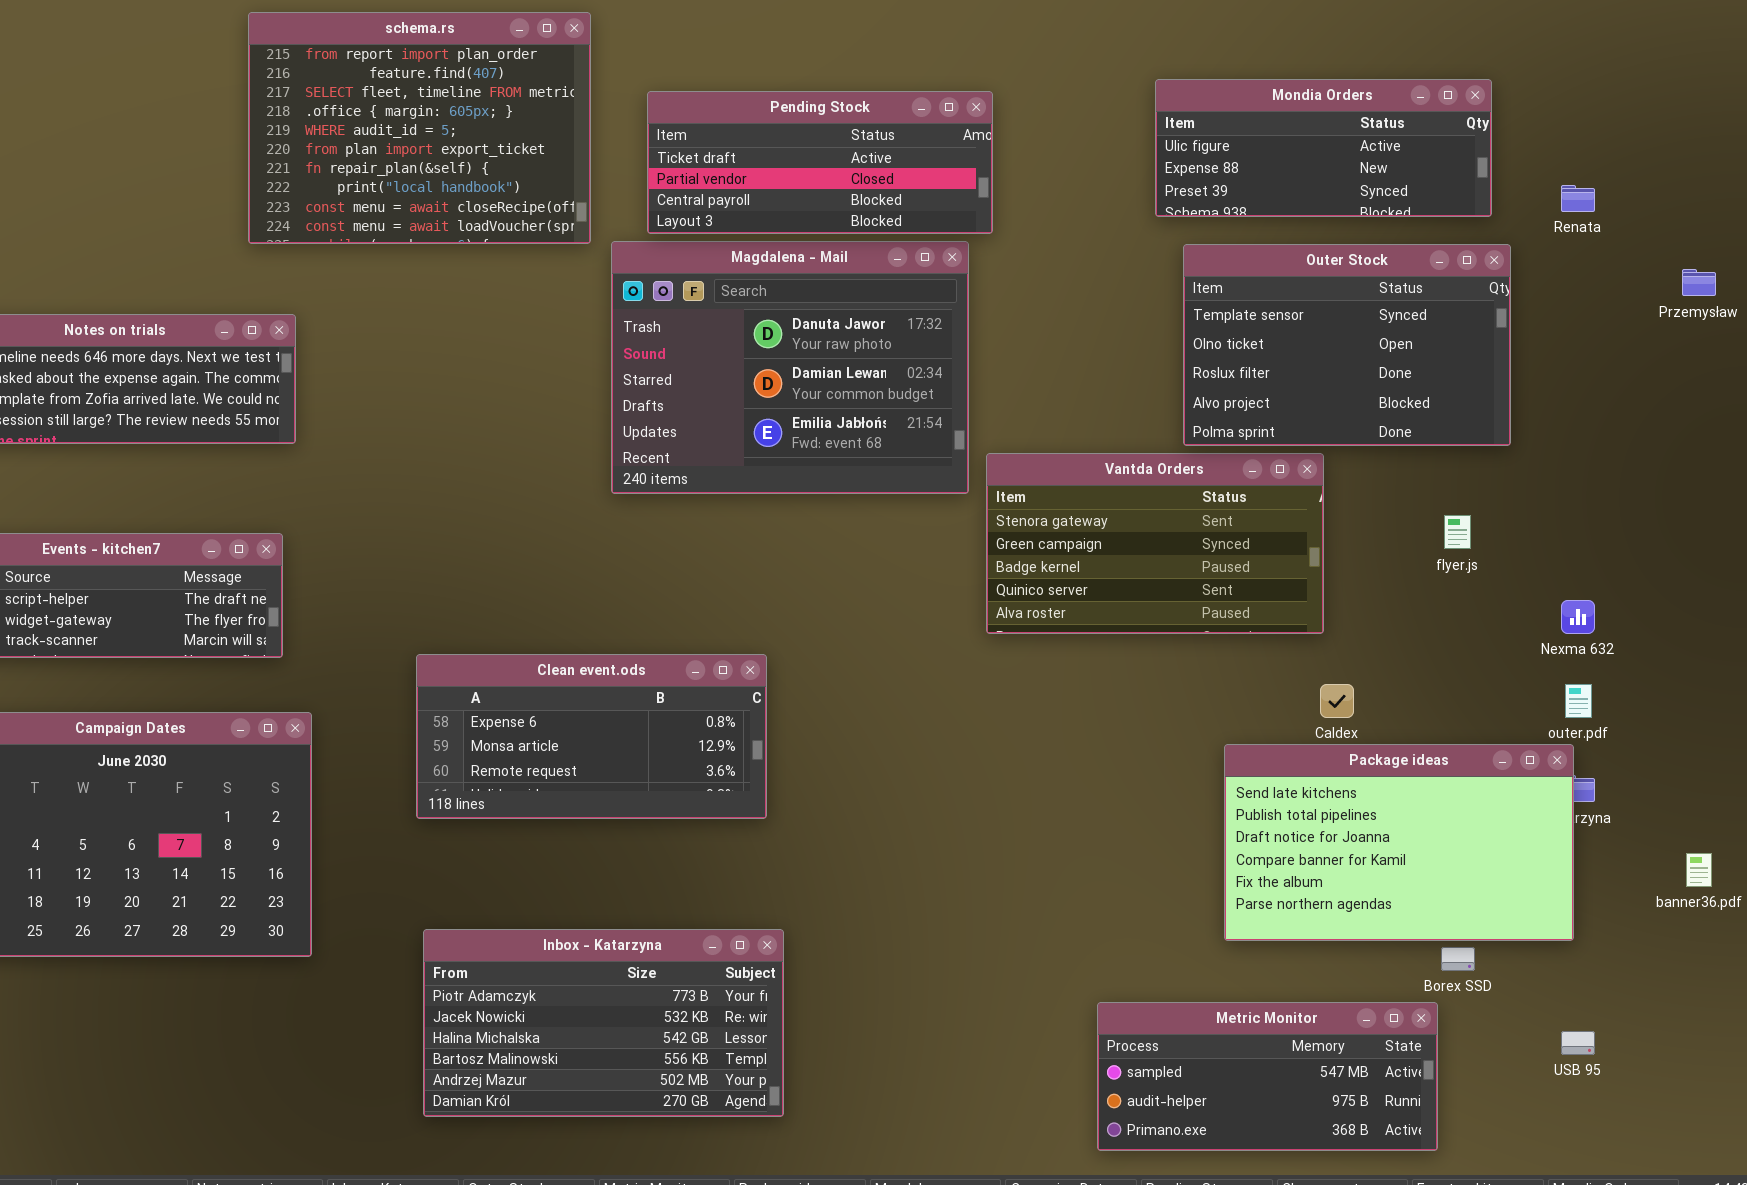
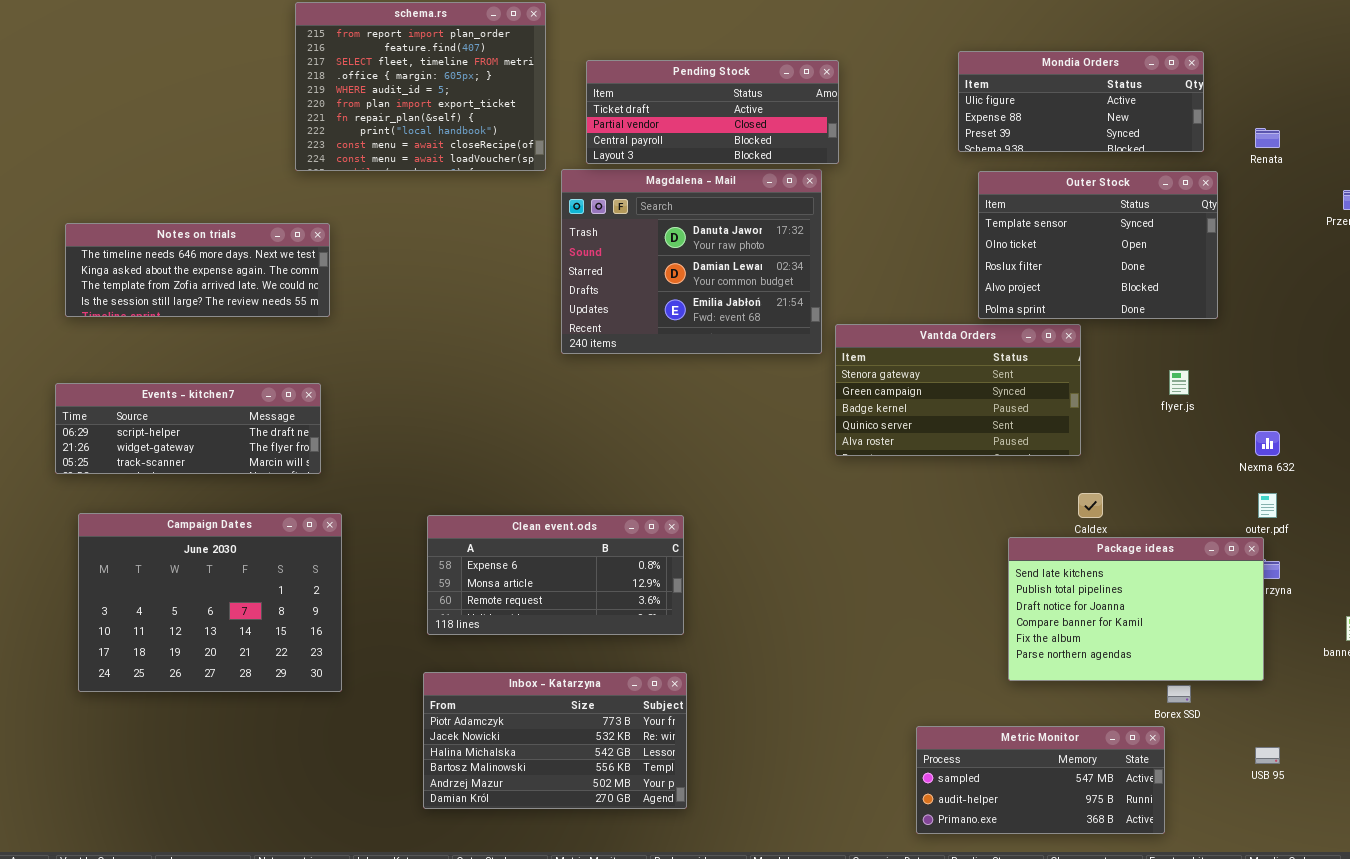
Clean event.ods: [416,654,767,819] -> [427,515,684,635], moved

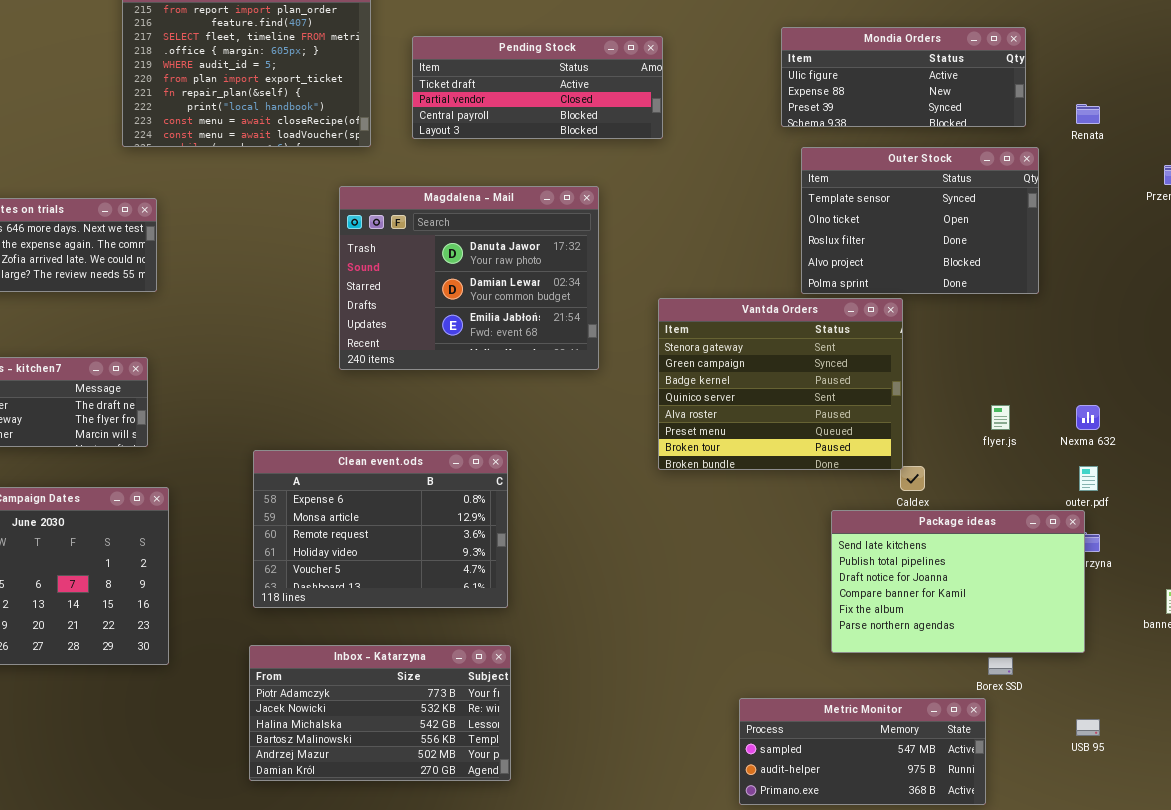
Magdalena - Mail: [561,169,822,354] -> [339,186,599,370], moved
Vantda Orders: [835,324,1081,456] -> [658,298,903,470], resized
flyer.js: [1169,370,1189,395] -> [991,405,1010,430], moved
Clean event.ods: [427,515,684,635] -> [253,450,508,608], resized

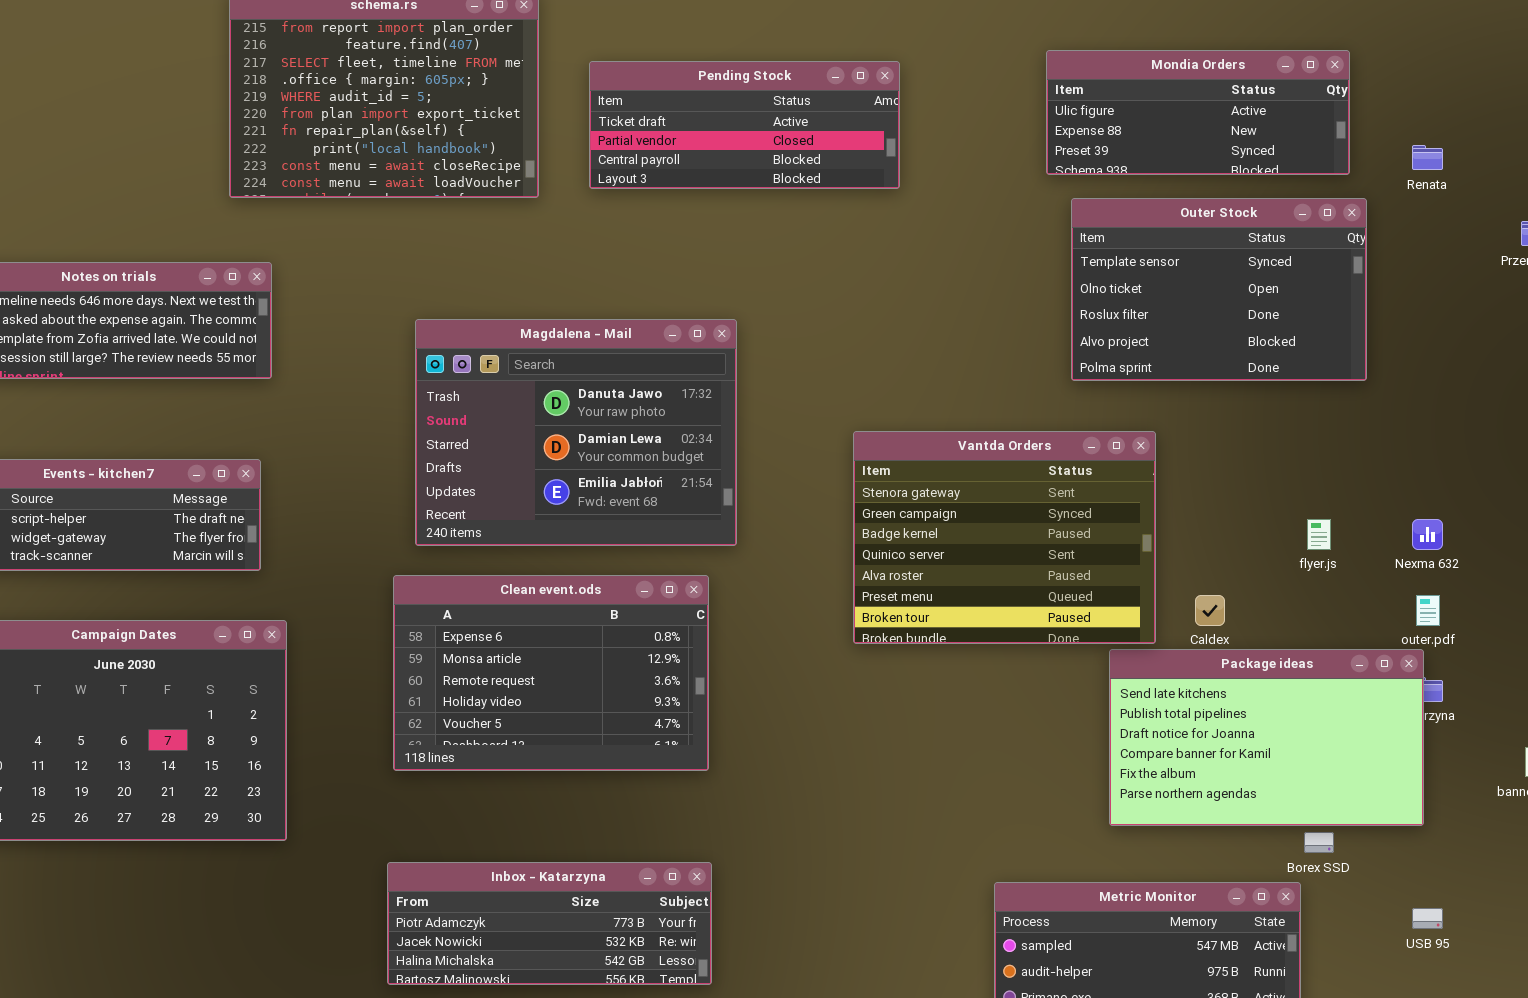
Magdalena - Mail: [339,186,599,370] -> [415,319,737,546], moved
Vantda Orders: [658,298,903,470] -> [853,431,1156,644], moved
Inbox - Katarzyna: [249,645,511,781] -> [387,862,712,985], resized

